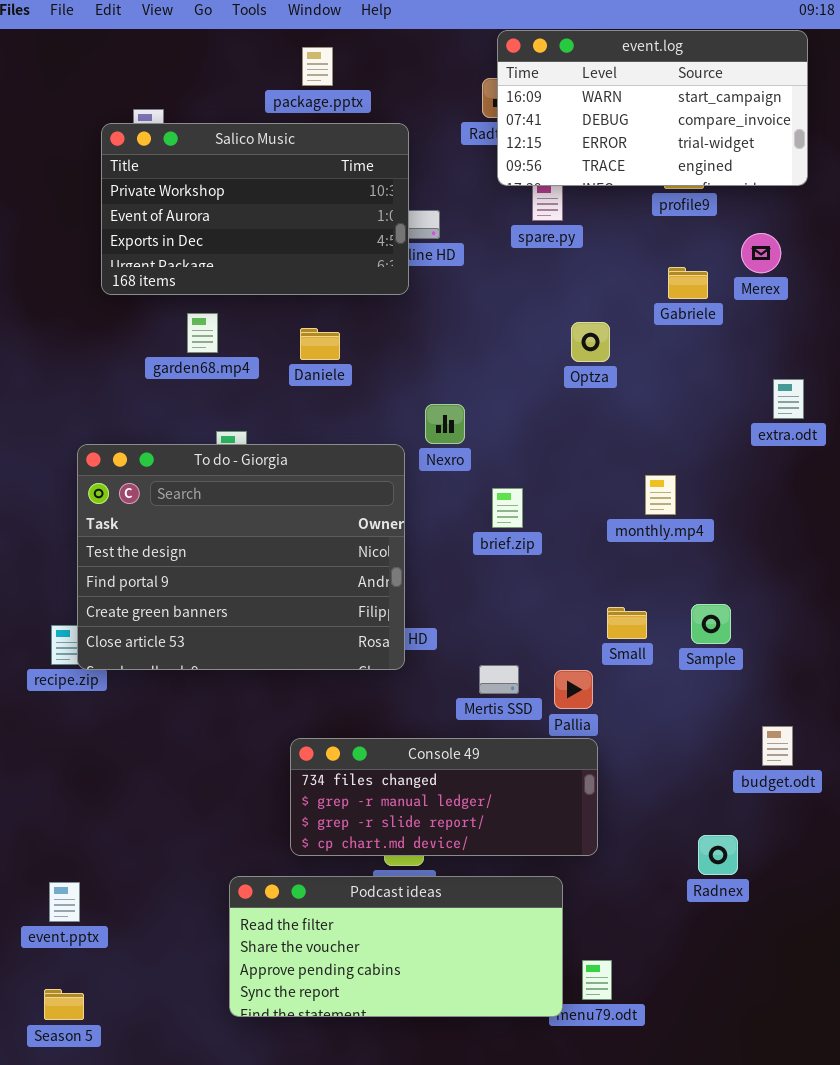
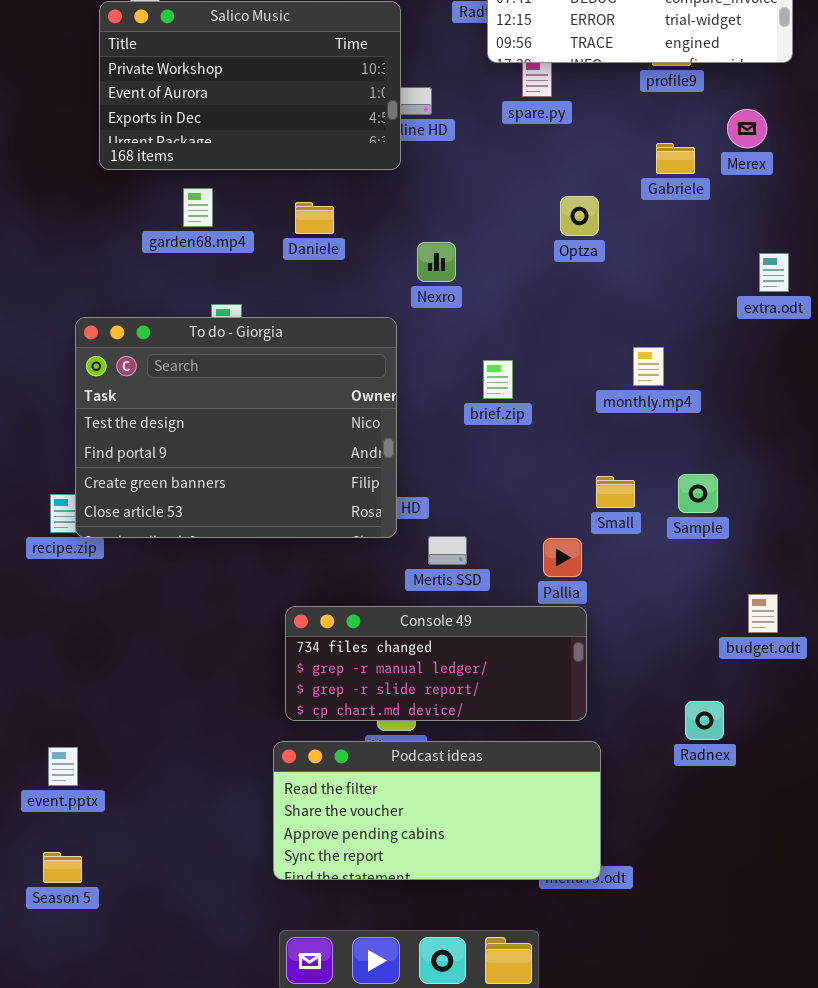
Nexro: [425,404,465,444] -> [417,242,456,282], moved
Mertis SSD: [479,665,519,694] -> [428,536,467,565], moved
Podcast ideas: [229,876,563,1017] -> [273,741,601,880], moved

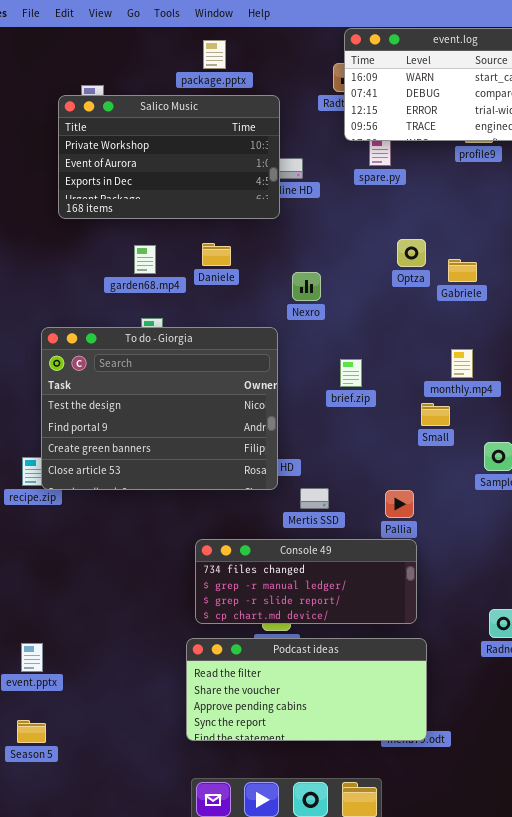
Gabriele: [656,143,695,174] -> [448,259,477,282], moved
garden68.mp4: [183,188,213,227] -> [134,245,156,274], moved
Small: [596,476,635,508] -> [421,403,450,426], moved

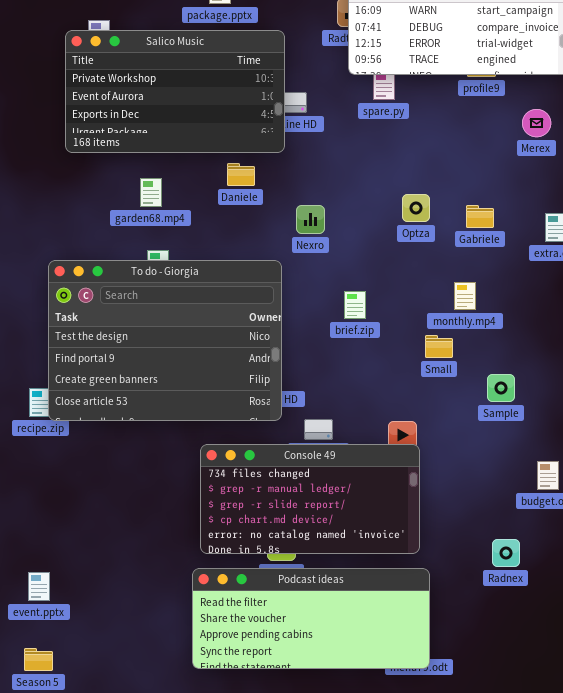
Optza: [397,239,426,267] -> [402,194,430,222], moved
Daniele: [202,243,231,266] -> [227,163,255,186], moved
Gabriele: [448,259,477,282] -> [466,205,494,228], moved
Console 49: [195,539,417,624] -> [200,444,420,554], resized

